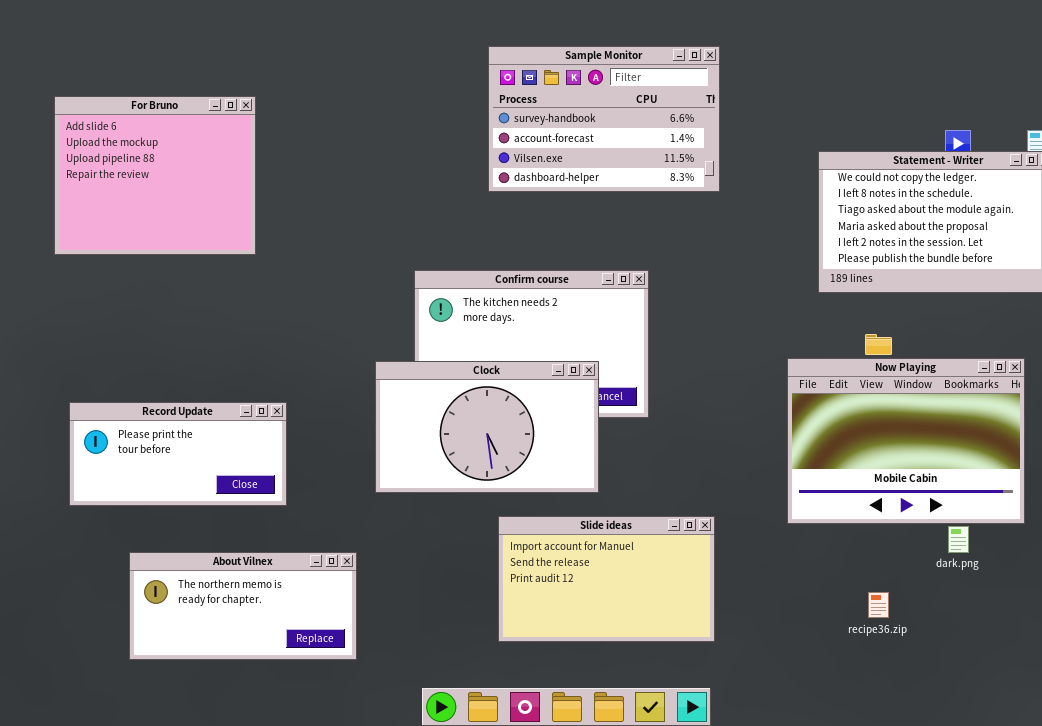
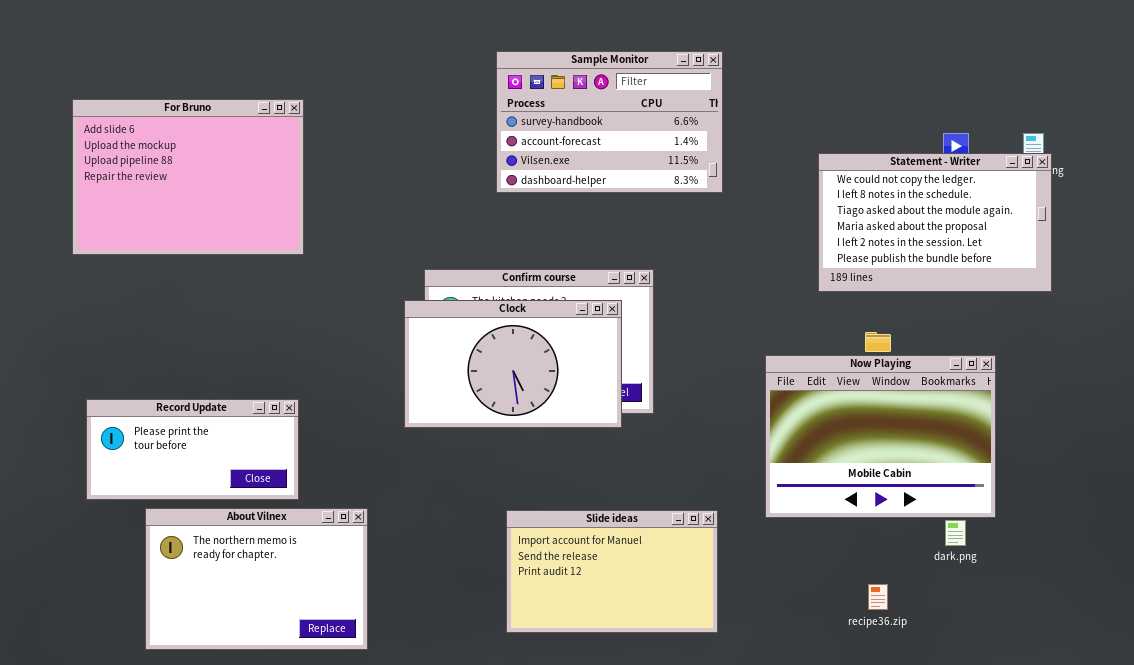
For Bruno: [54,96,256,255] -> [72,99,304,255], resized
Now Playing: [787,358,1025,524] -> [765,355,996,518], moved
Clock: [375,361,599,493] -> [404,300,622,428], moved
About Vilnex: [129,552,357,660] -> [145,508,368,650], resized

